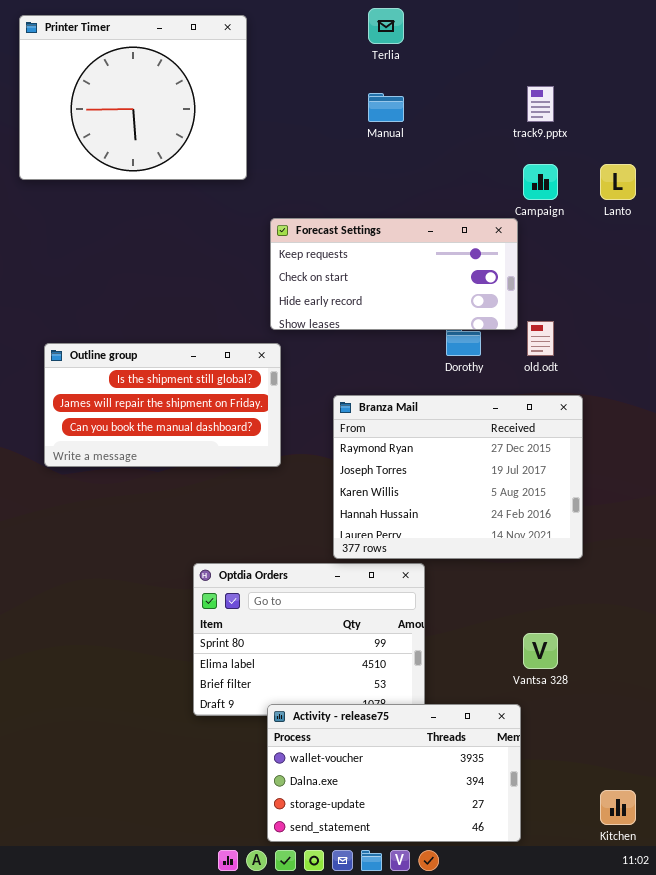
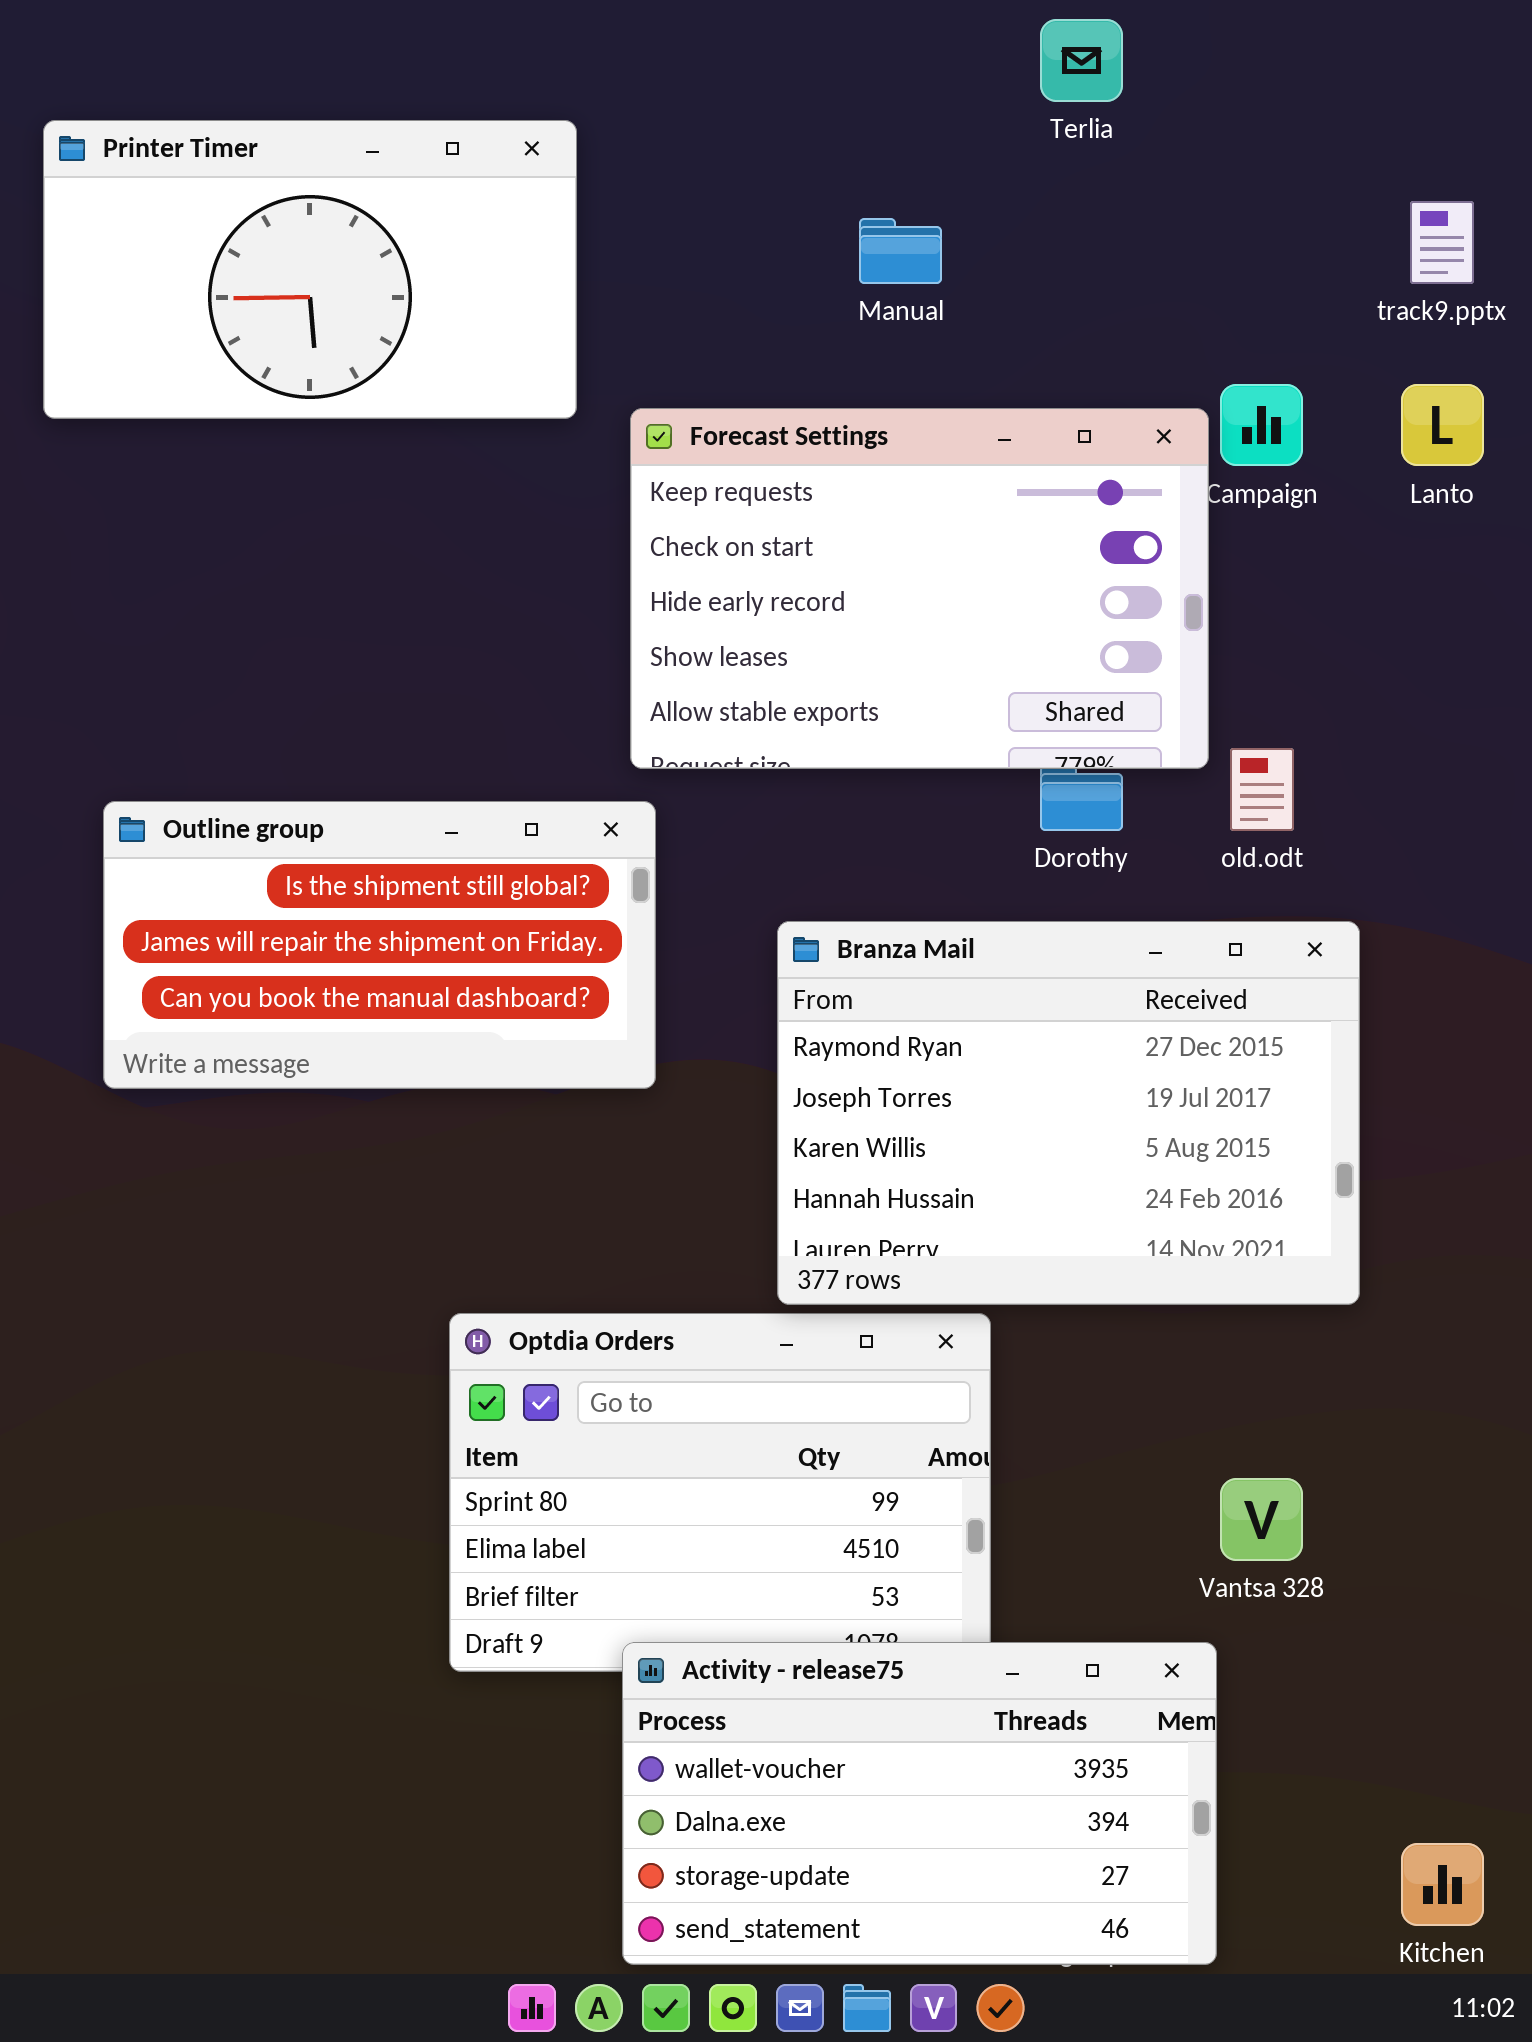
Terlia: [368,8,404,44] -> [1040,19,1123,102], moved
Printer Timer: [19,15,247,180] -> [43,120,577,419], resized
track9.pptx: [527,86,554,122] -> [1410,201,1474,284], moved
Forecast Settings: [270,218,518,330] -> [630,408,1209,769], resized

